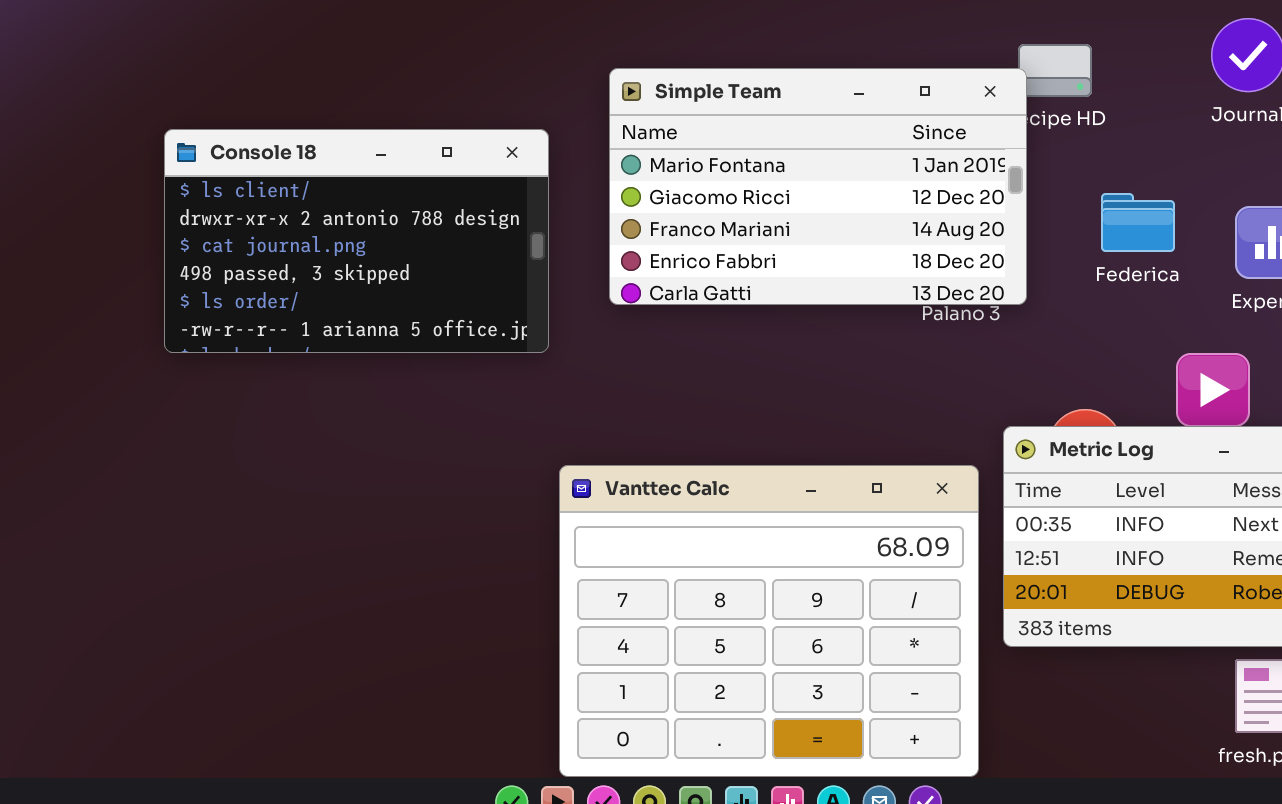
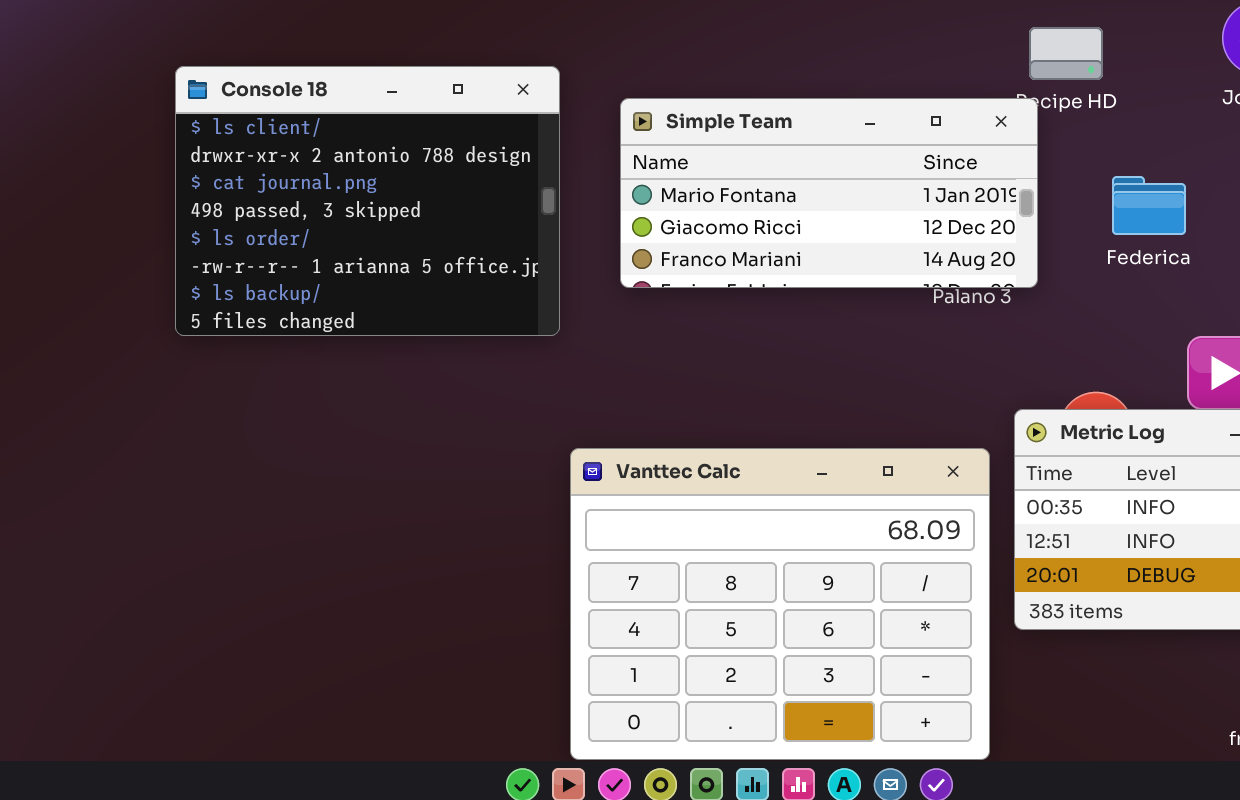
Simple Team: [609,68,1027,305] -> [620,98,1038,288], resized
Console 18: [164,129,549,353] -> [175,66,560,336], resized

